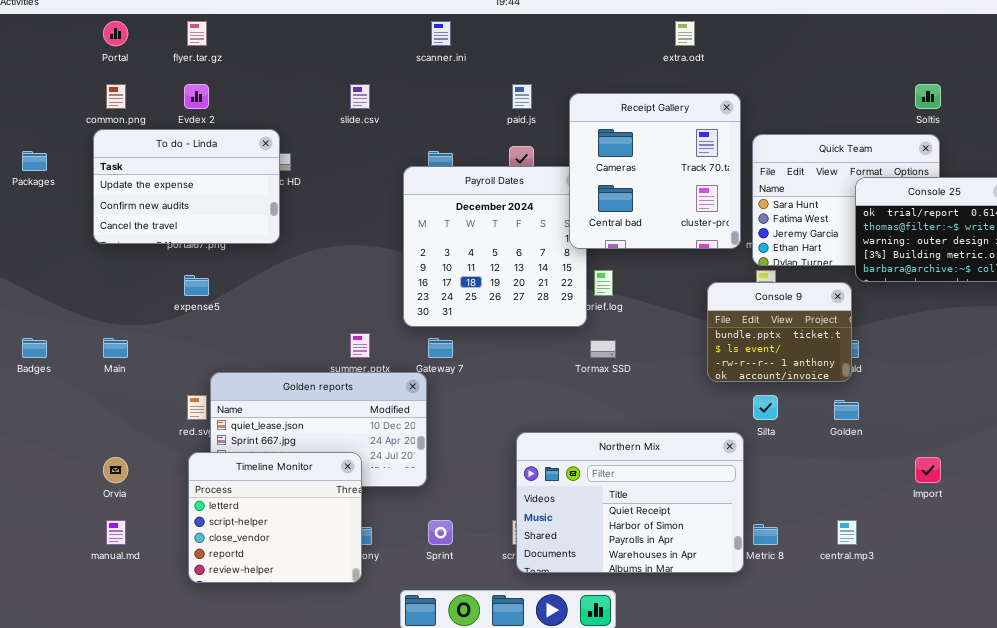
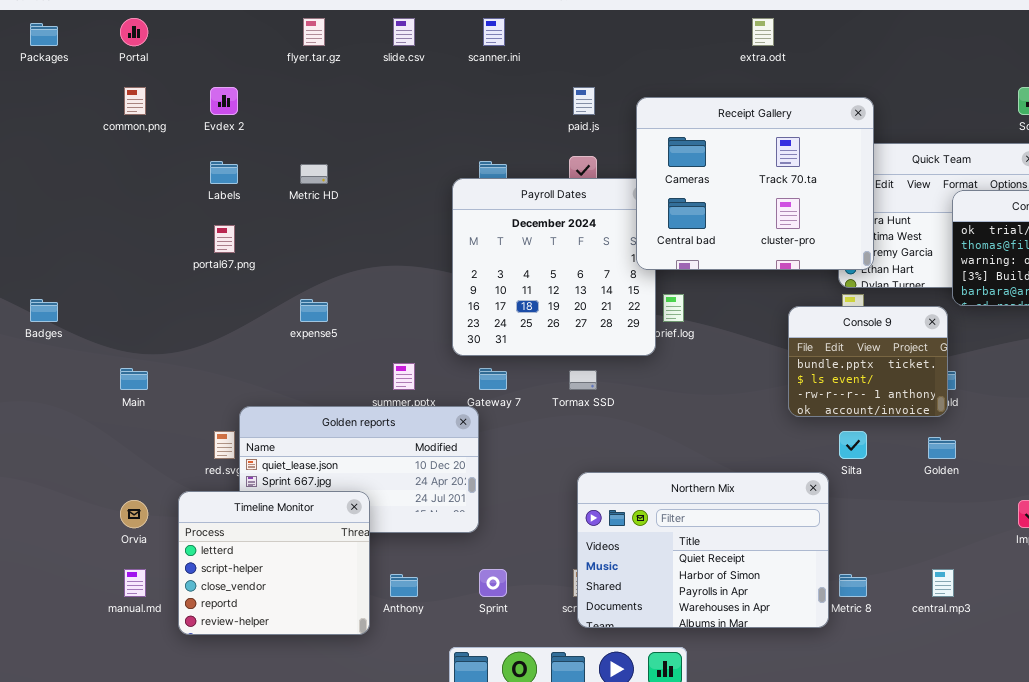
flyer.tar.gz: [187,21,207,46] -> [303,18,325,46], moved
slide.csv: [350,84,370,109] -> [393,18,415,46], moved
Receipt Gallery: [569,93,741,249] -> [636,97,874,270], resized
To do - Linda: [93,129,280,244] -> none, closed
Packages: [22,151,47,171] -> [30,23,58,46], moved
expense5: [184,275,209,296] -> [300,299,328,322], moved
Badges: [22,338,47,358] -> [30,299,58,322], moved
Tormax SSD: [590,340,616,358] -> [569,370,597,390], moved
Timeline Monitor: [188,452,362,583] -> [178,491,370,635], moved

